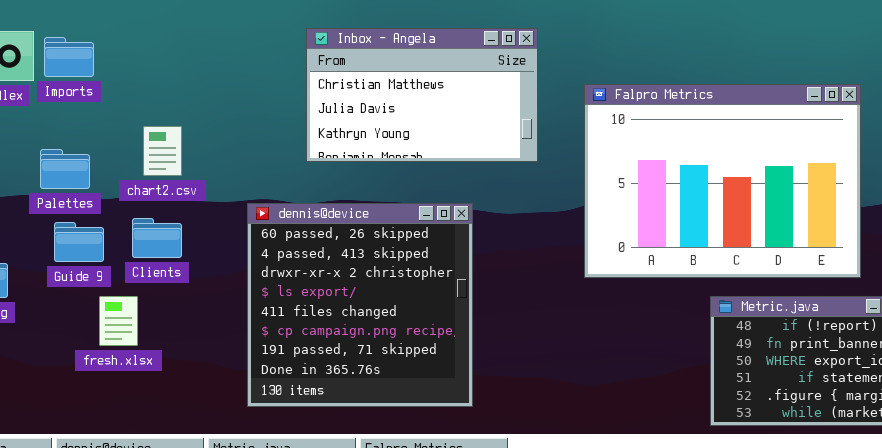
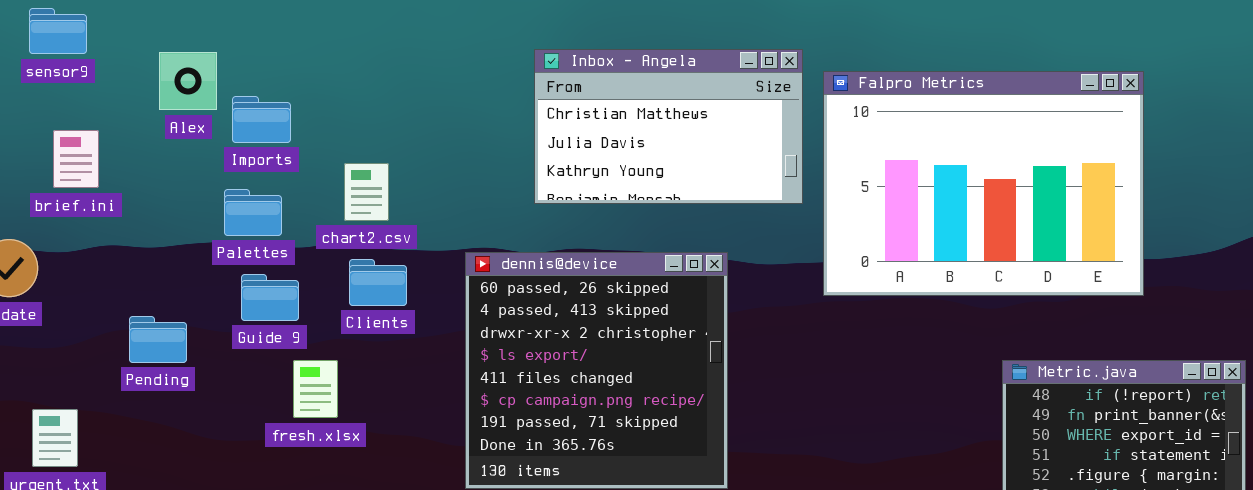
Imports: [44,37,94,77] -> [232,96,291,143], moved
Falpro Metrics: [584,84,861,278] -> [823,71,1144,296], moved
Clients: [132,218,182,258] -> [349,259,407,306], moved

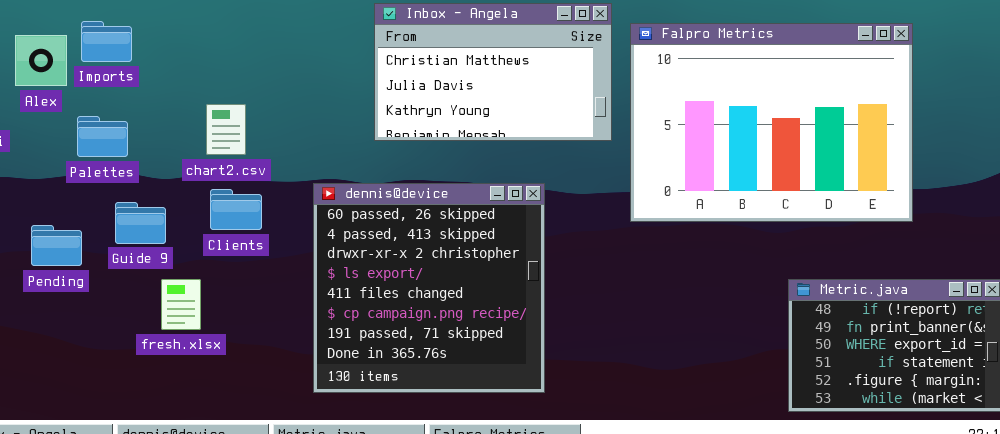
Alex: [159,52,217,110] -> [15,35,67,86], moved
Imports: [232,96,291,143] -> [81,21,132,62], moved
Palettes: [224,189,282,236] -> [77,116,128,157], moved
Pending: [129,316,187,363] -> [31,225,82,266], moved

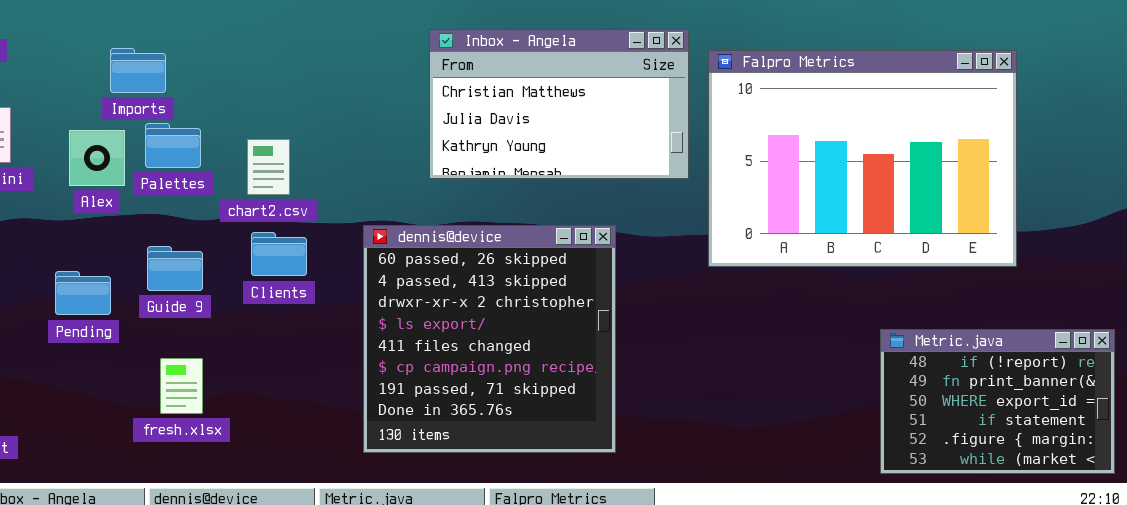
Alex: [15,35,67,86] -> [69,130,125,186], moved
Palettes: [77,116,128,157] -> [145,123,201,168], moved
fresh.xlsx: [161,279,201,330] -> [160,358,203,414], moved

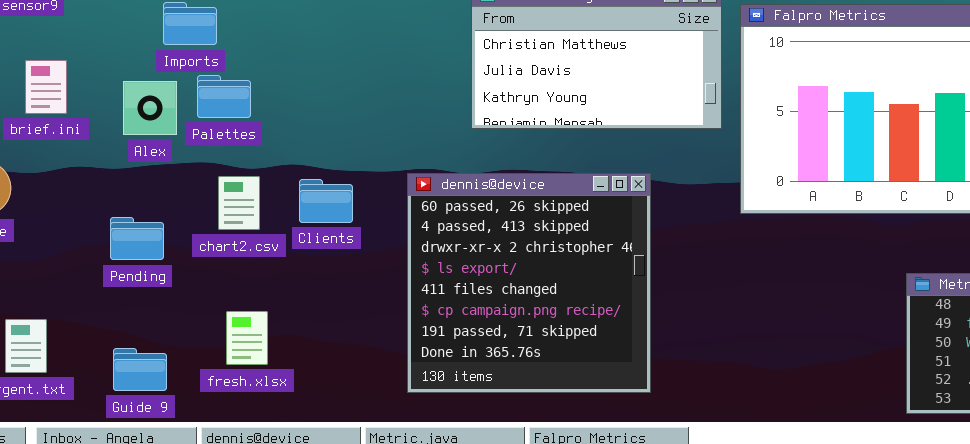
chart2.csv: [247,139,290,195] -> [218,176,260,230], moved
Guide 9: [147,246,203,291] -> [113,348,167,391], moved
fresh.xlsx: [160,358,203,414] -> [226,311,268,365], moved

